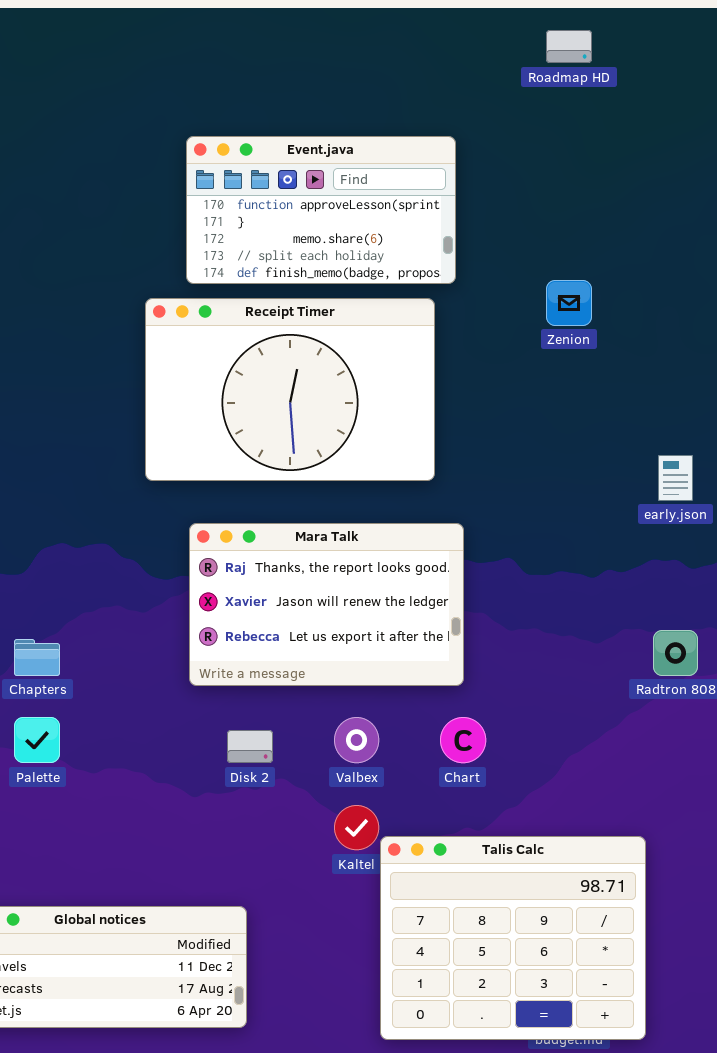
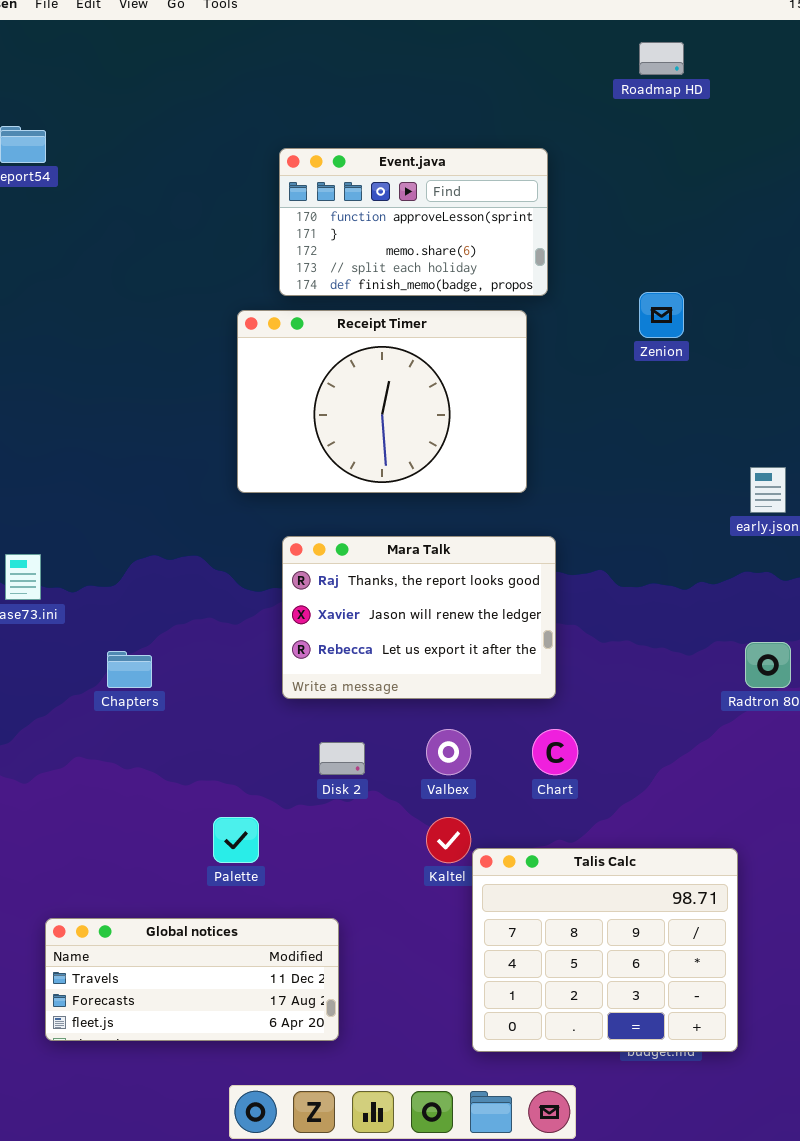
Palette: [14,717,60,763] -> [213,817,259,863], moved

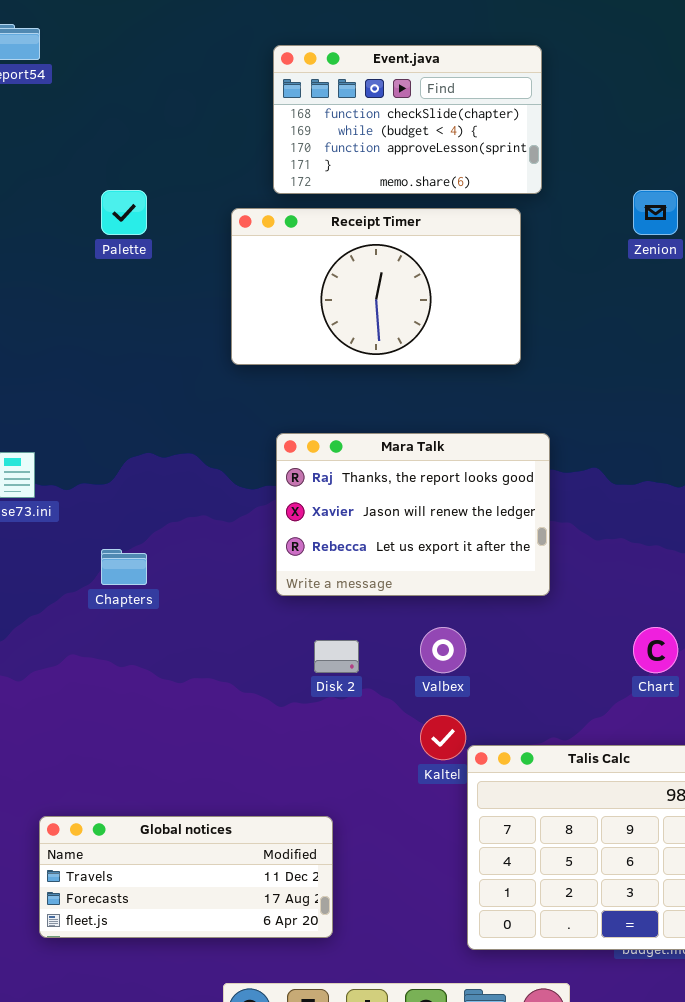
Event.java: [279,148,548,296] -> [273,45,542,194], scrolled up 2 rows
Receipt Timer: [237,310,527,493] -> [231,208,521,365], resized
Chart: [532,729,578,775] -> [633,627,678,673], moved
Palette: [213,817,259,863] -> [101,190,147,235], moved

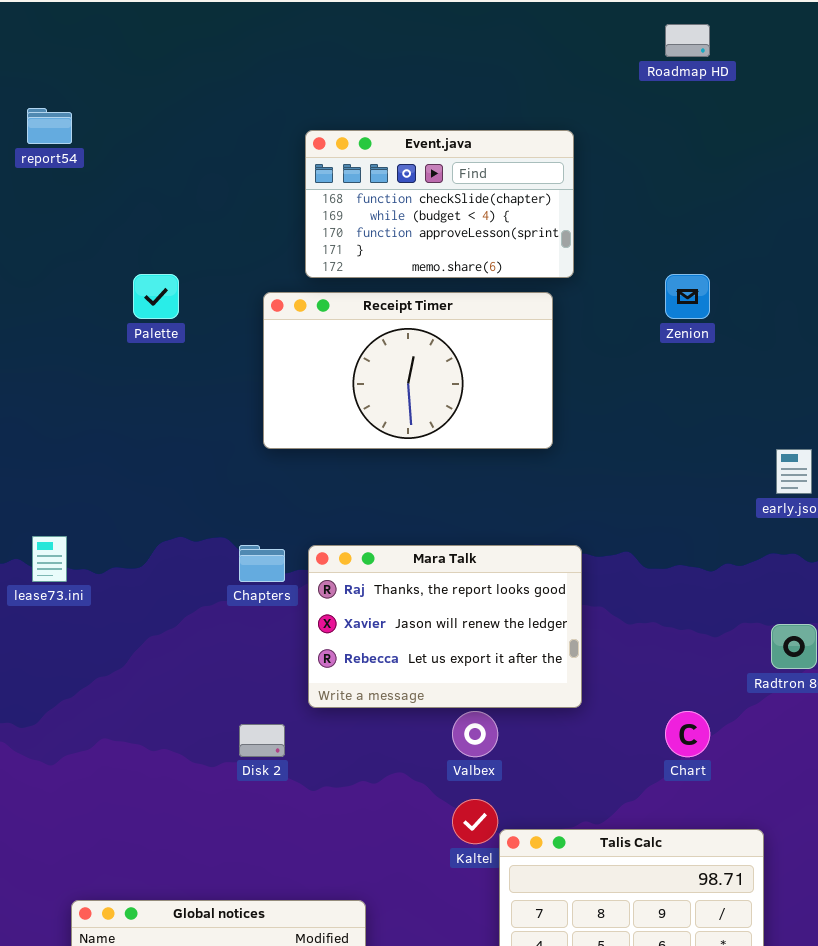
Mara Talk: [276,433,550,596] -> [308,545,582,708], moved
Chapters: [101,549,147,585] -> [239,545,285,582], moved
Disk 2: [314,640,359,673] -> [239,724,285,757], moved

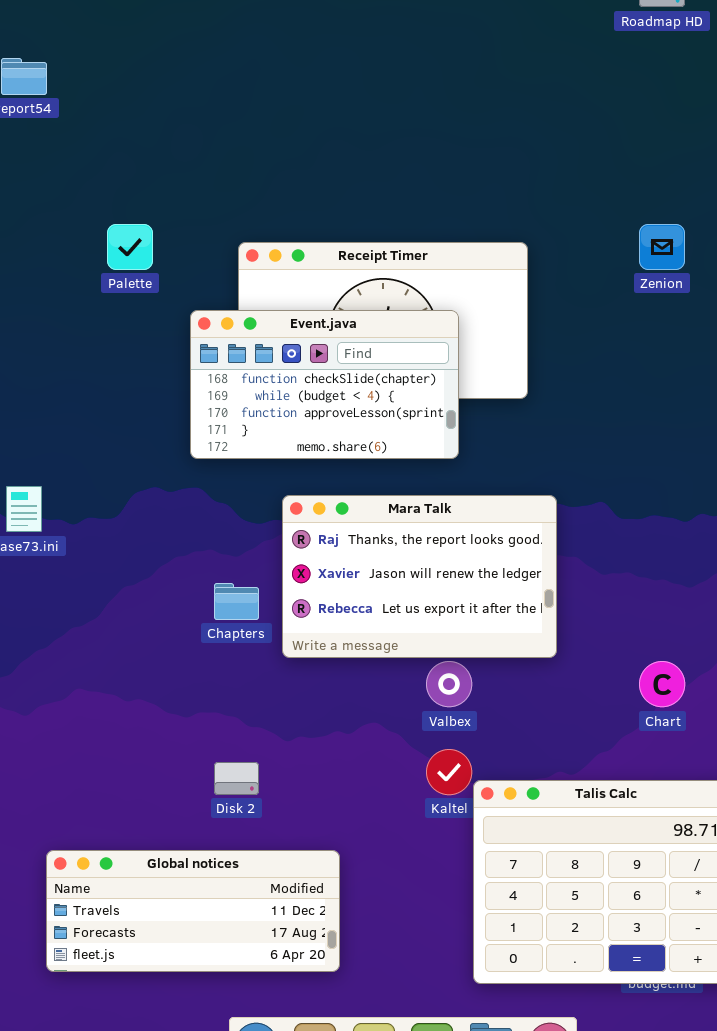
Event.java: [305,130,574,278] -> [190,310,459,459], moved
Chapters: [239,545,285,582] -> [214,583,259,620], moved
Disk 2: [239,724,285,757] -> [214,762,259,795], moved

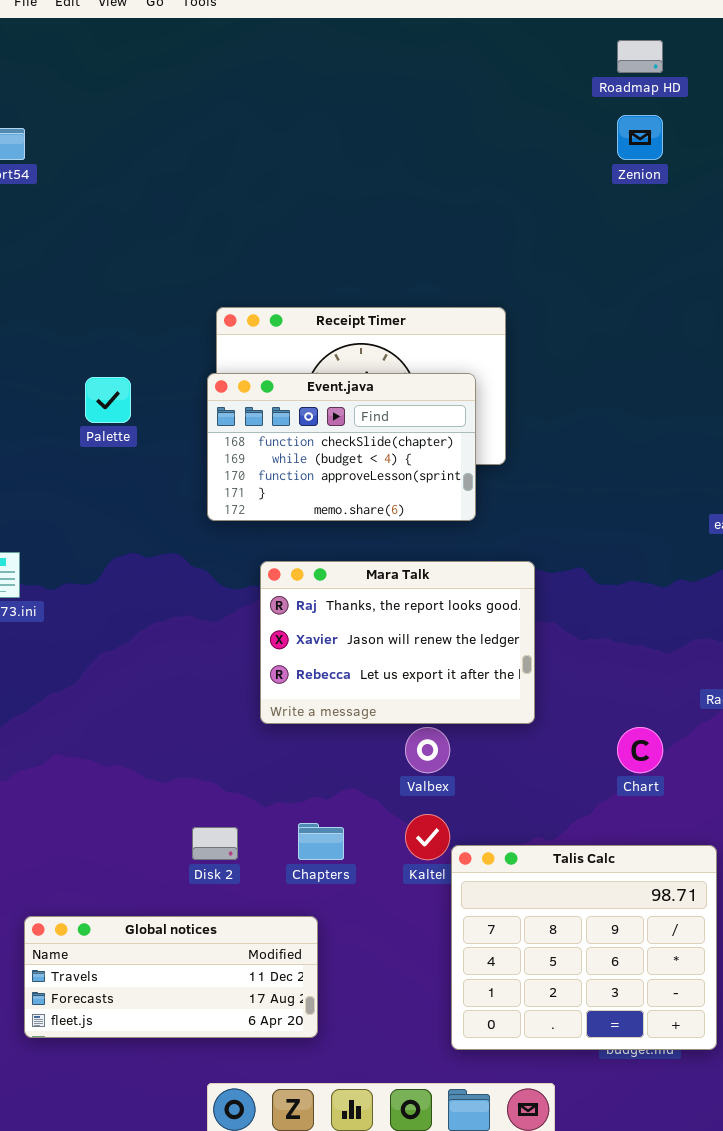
Palette: [107,224,153,270] -> [85,377,131,423], moved
Zenion: [639,224,685,270] -> [617,115,663,160], moved
Event.java: [190,310,459,459] -> [207,373,476,521], moved
Chapters: [214,583,259,620] -> [298,823,344,860], moved

